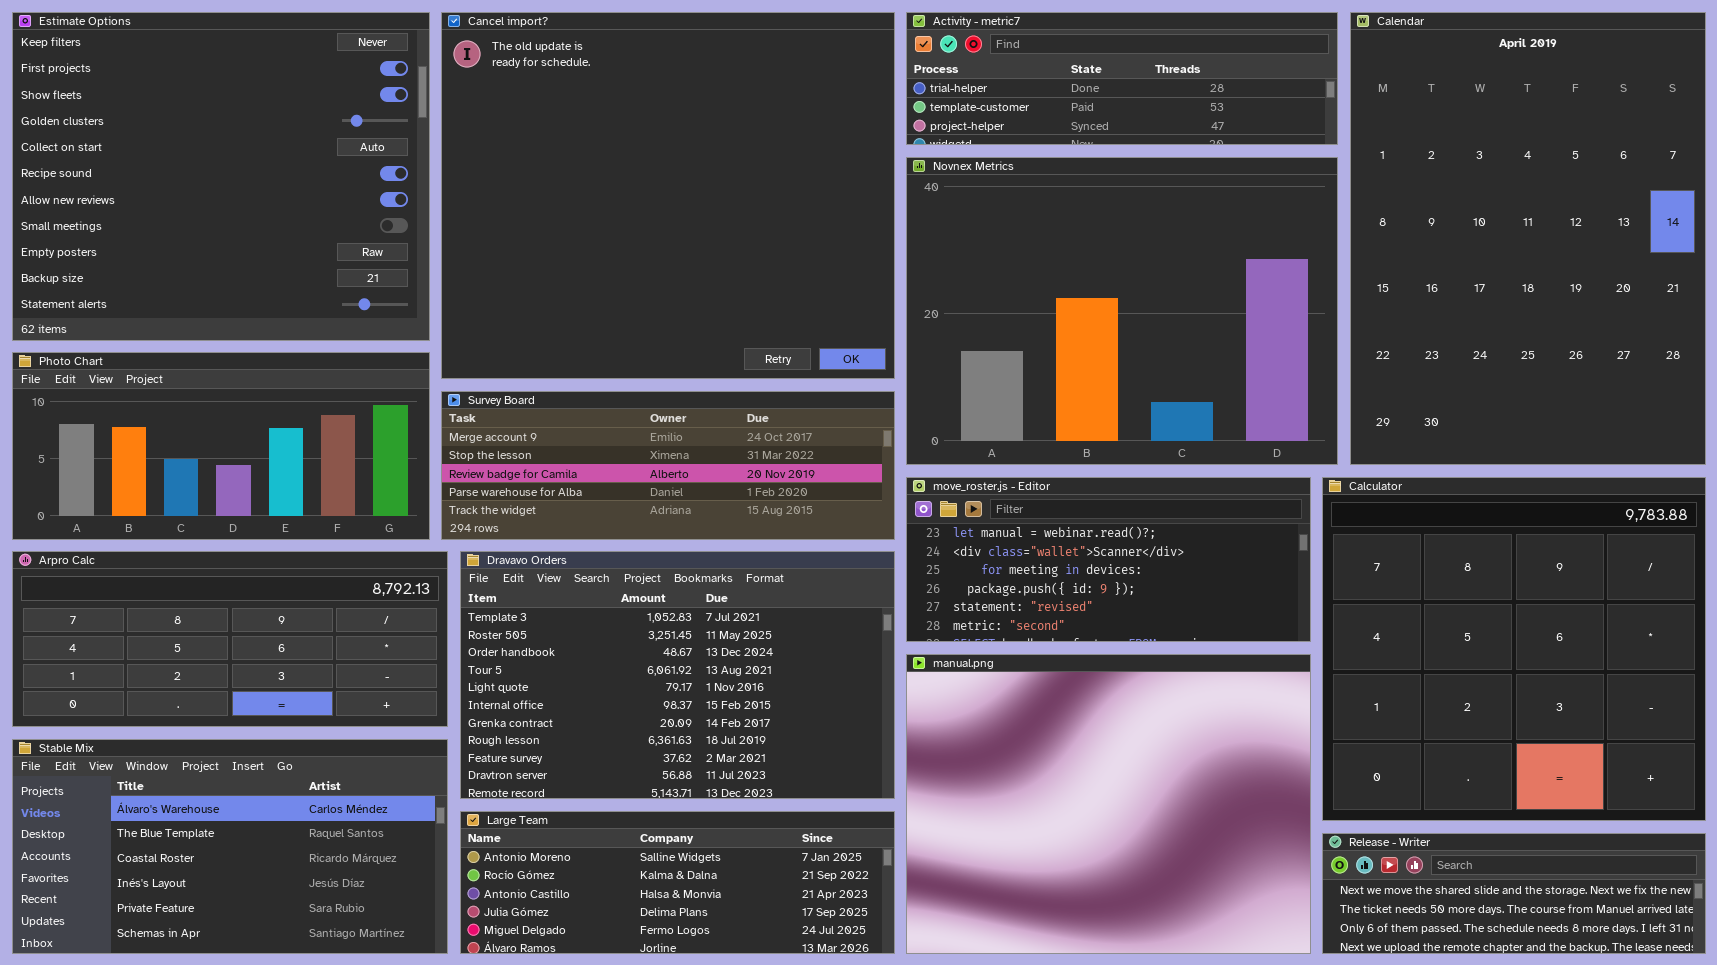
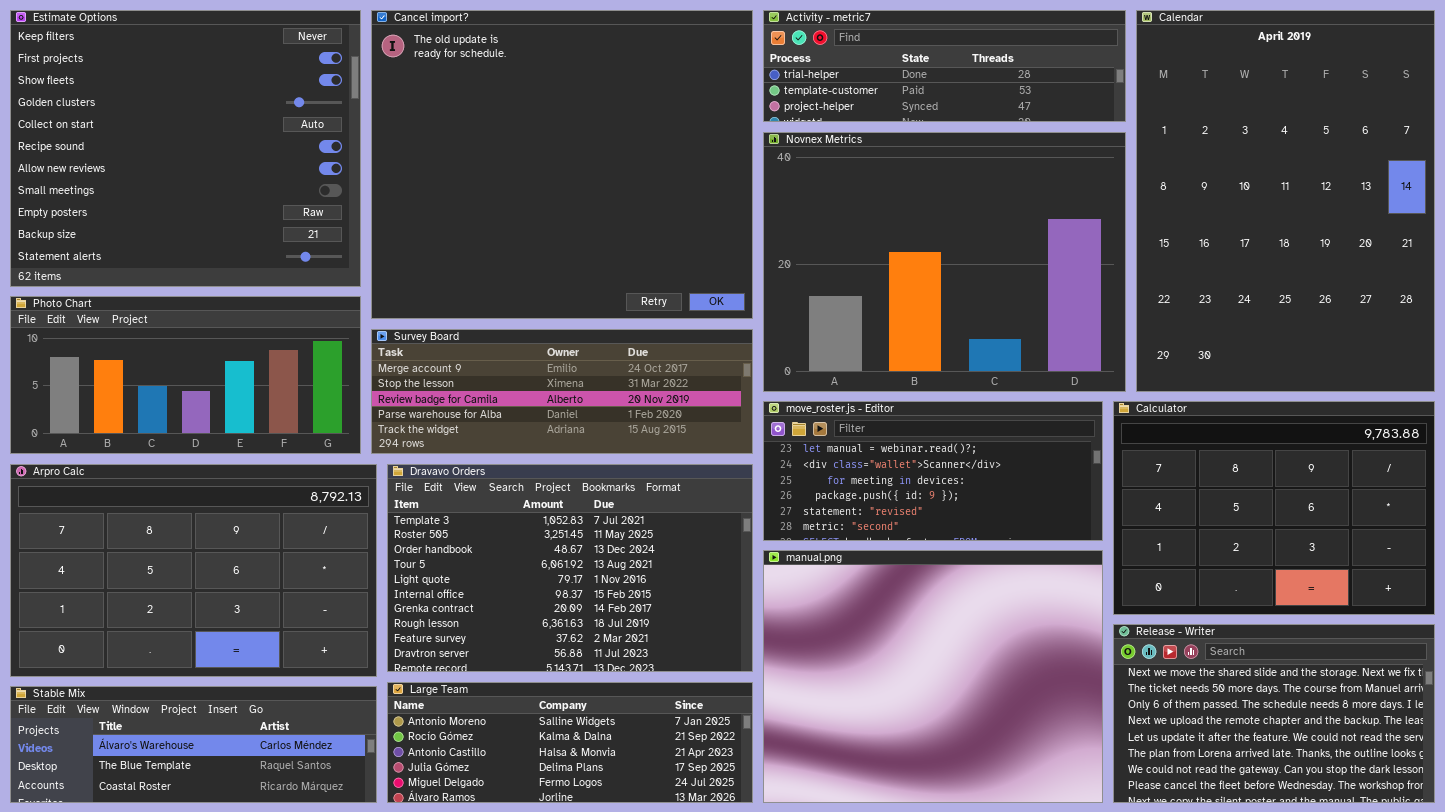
Calculator: [1322,477,1706,821] -> [1113,401,1435,615], resized
Arpro Calc: [12,551,448,727] -> [10,464,377,677], resized
Stable Mix: [12,739,448,954] -> [10,686,377,803], resized
Release - Writer: [1322,833,1706,954] -> [1113,624,1435,803], resized

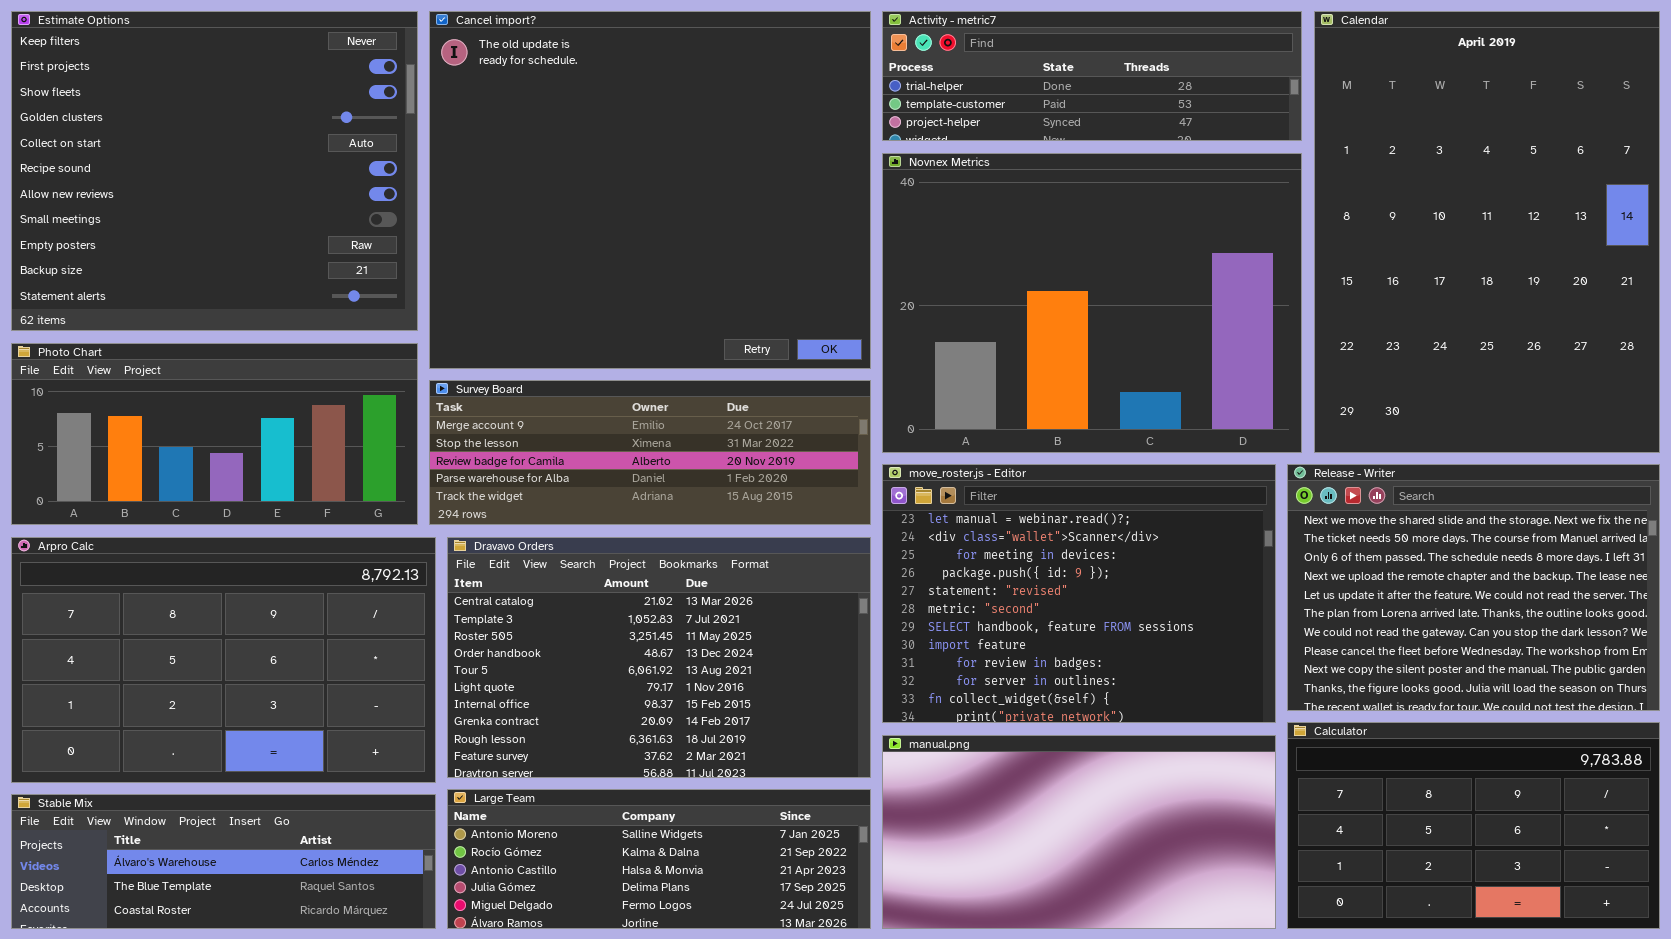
move_roster.js - Editor: [763,401,1103,541] -> [882,464,1276,723], resized
Calculator: [1113,401,1435,615] -> [1287,722,1660,929], moved, resized
Dravavo Orders: [387,464,753,672] -> [447,537,871,778], scrolled up 1 row
manual.png: [763,550,1103,803] -> [882,735,1276,929], resized
Release - Writer: [1113,624,1435,803] -> [1287,464,1660,711], moved, resized

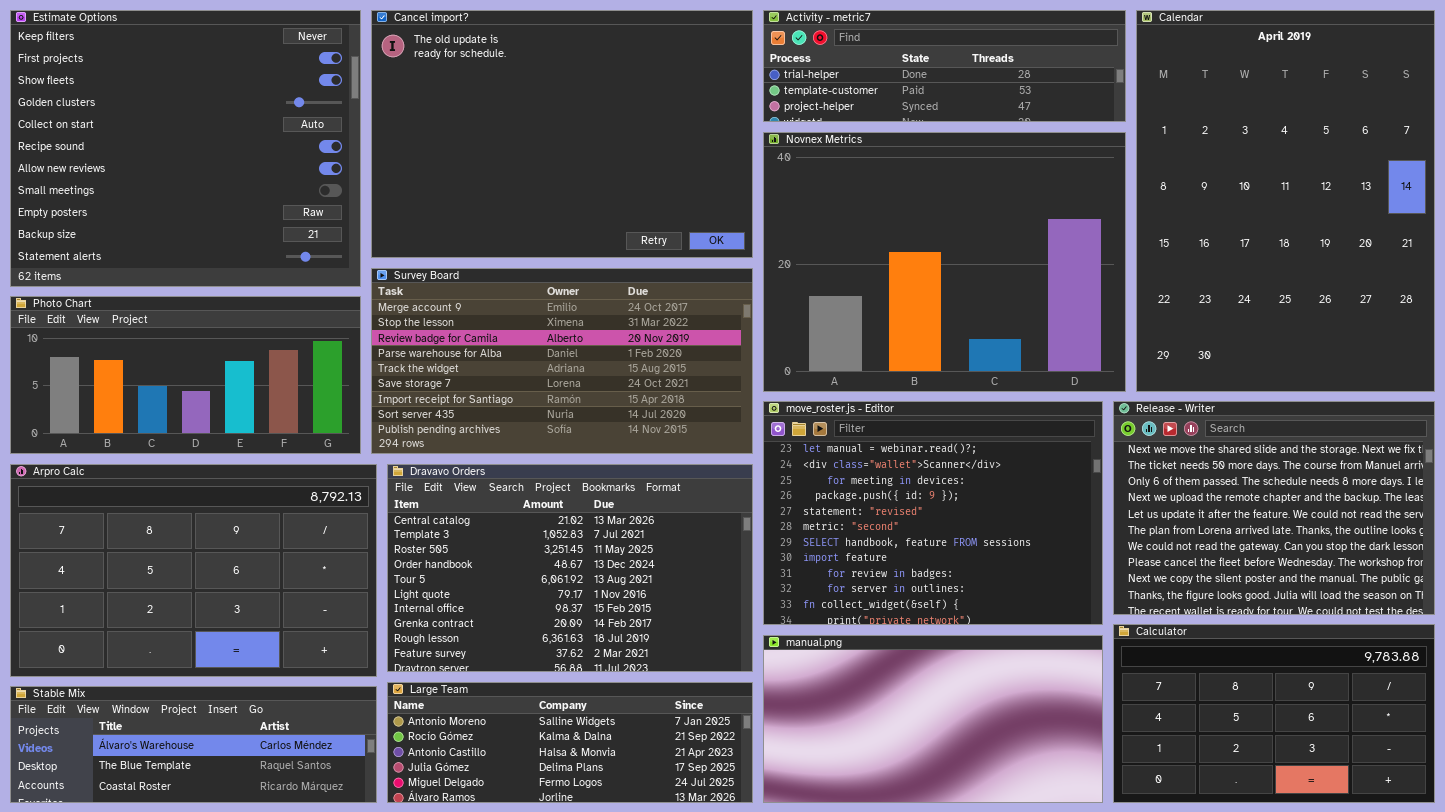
Cancel import?: [429,11,871,369] -> [371,10,753,258], resized
Survey Board: [429,380,871,525] -> [371,268,753,454], resized

